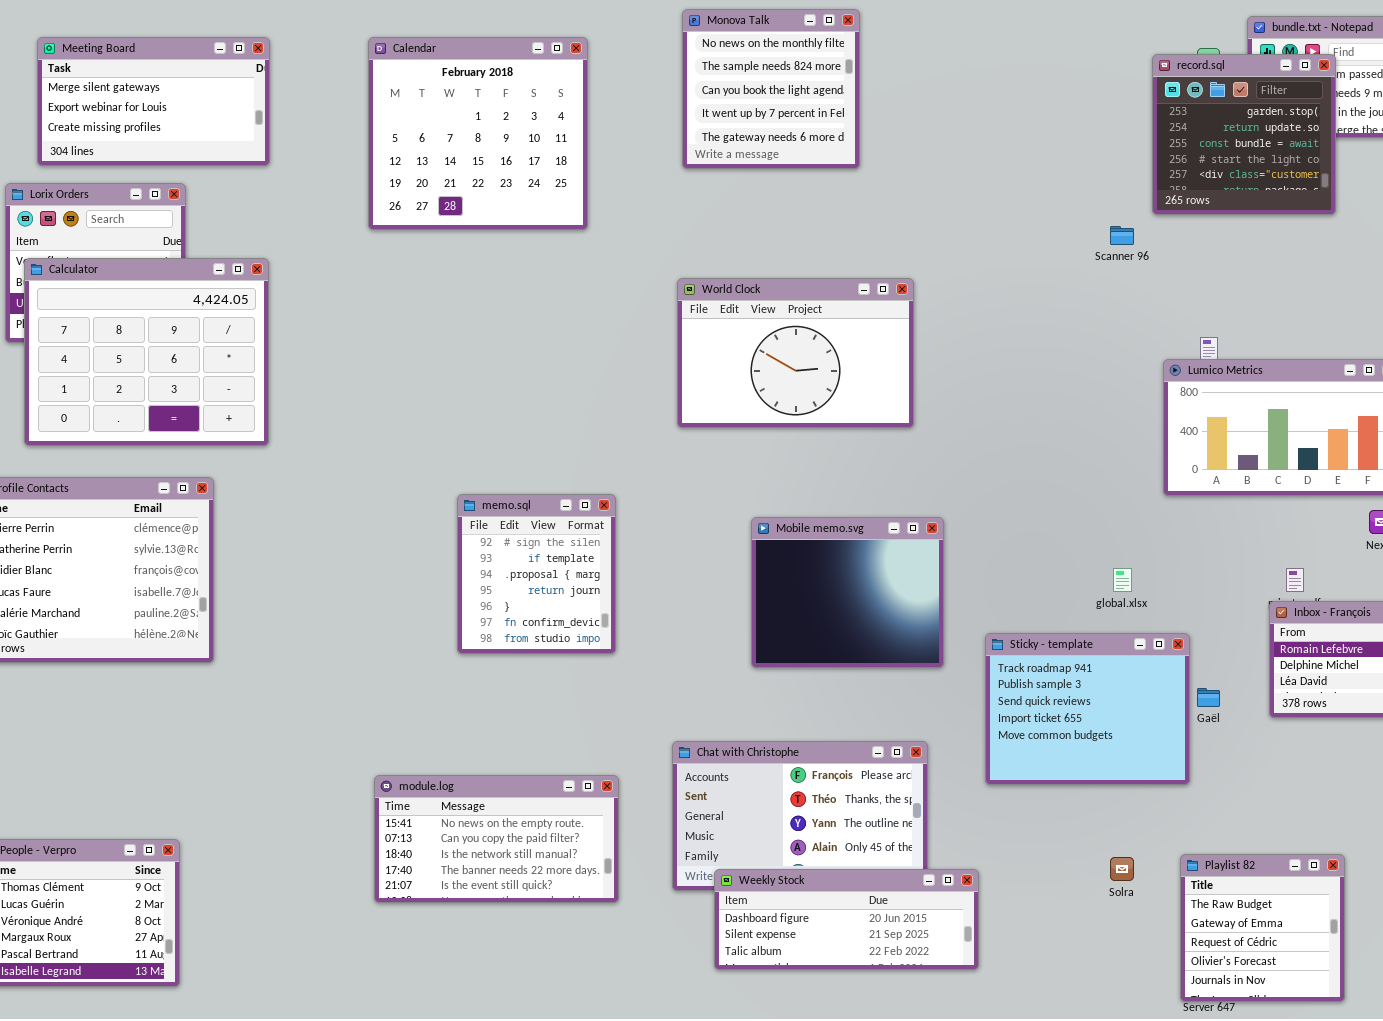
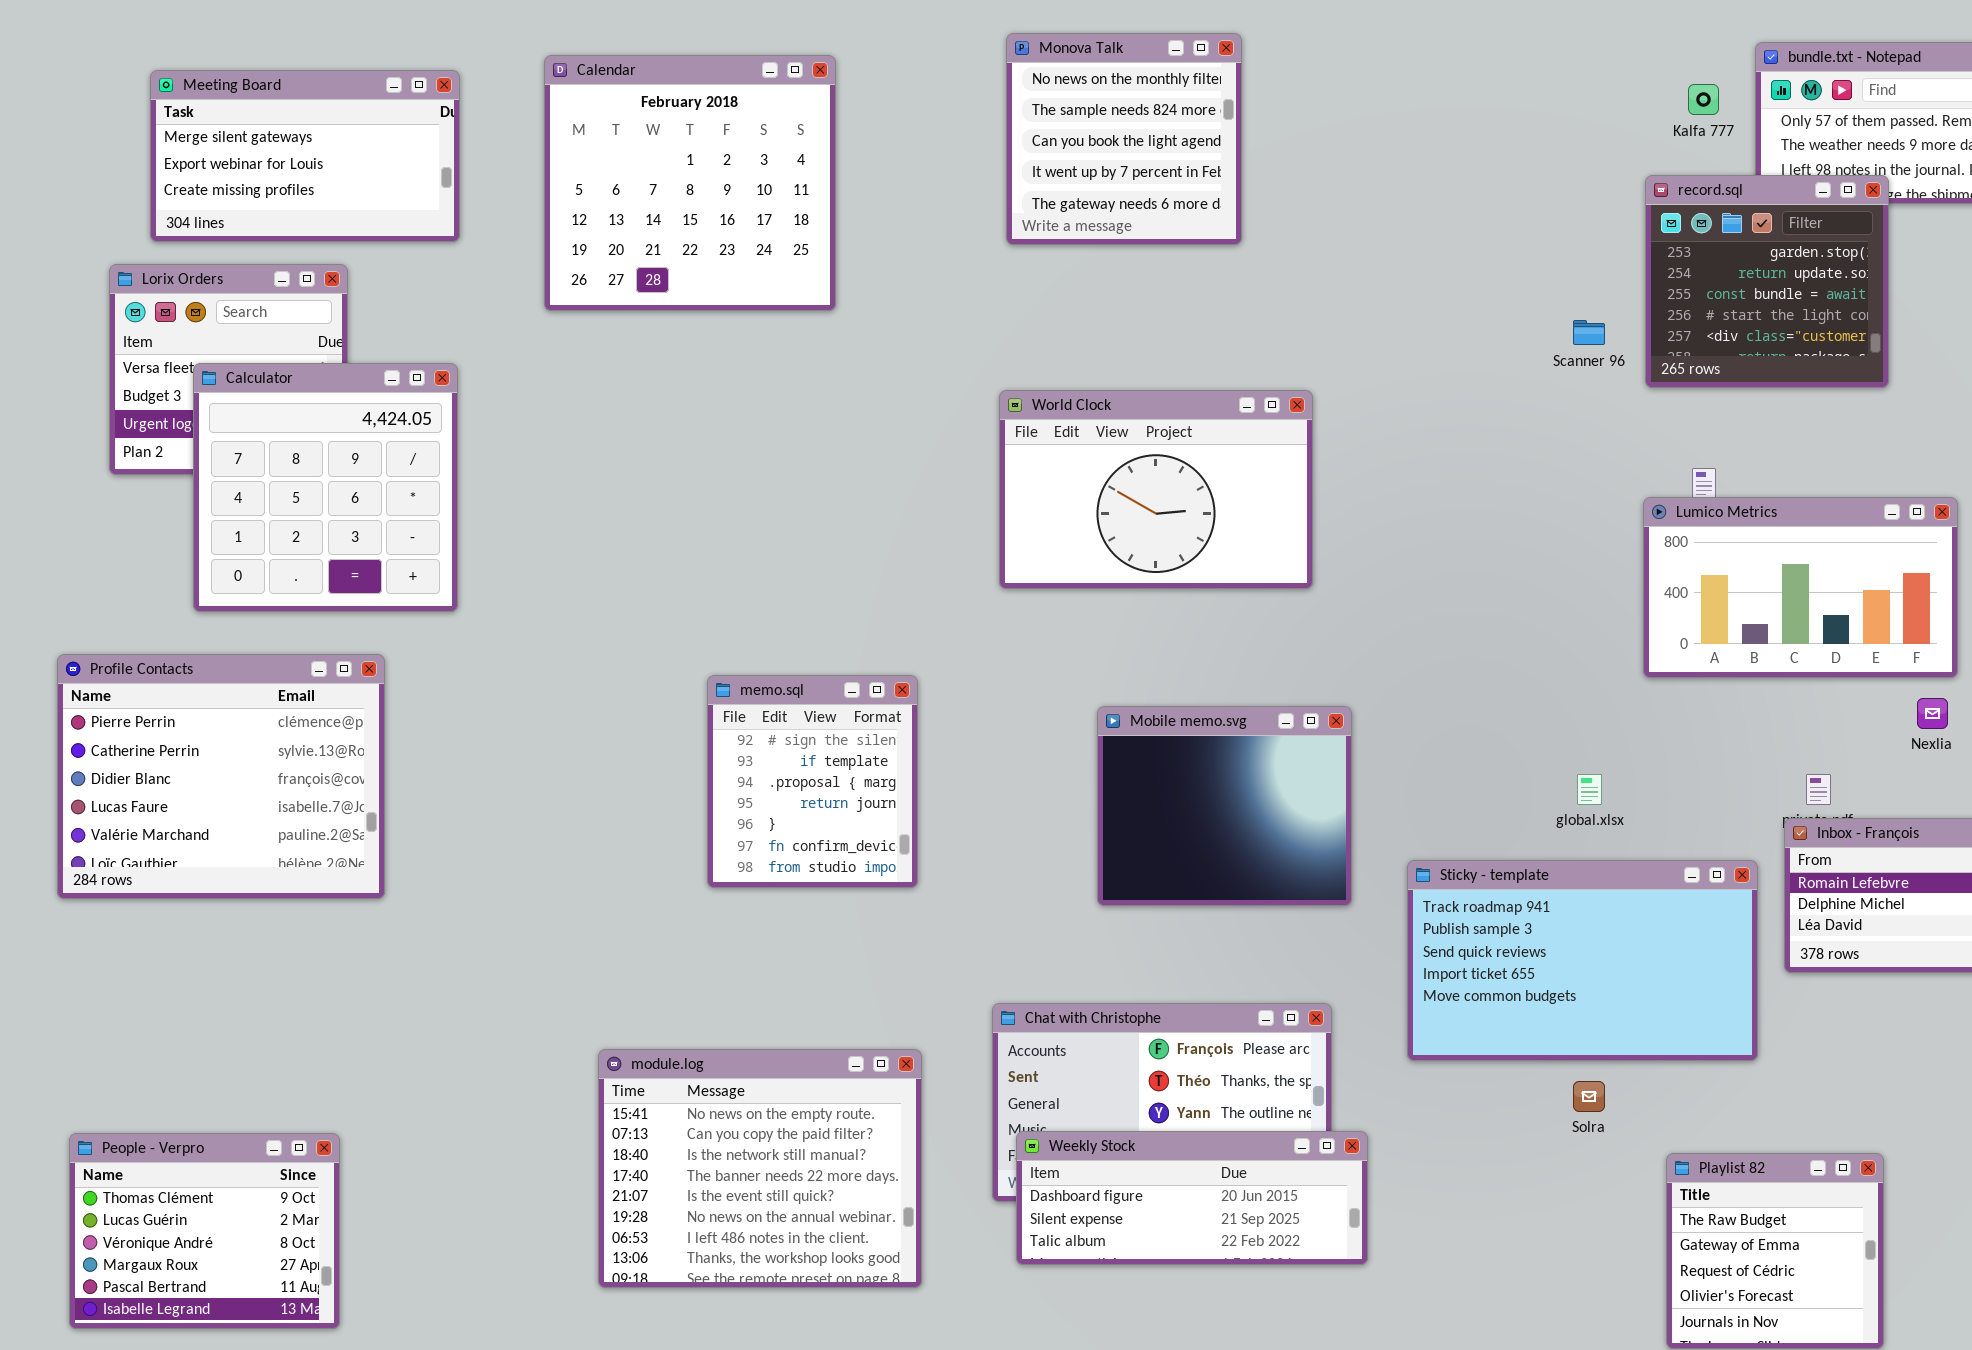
Calendar: [368,37,588,230] -> [544,55,836,311], moved
record.sql: [1152,54,1336,215] -> [1645,175,1889,388], moved
Calculator: [24,258,269,446] -> [193,363,458,612], resized
Sticky - template: [985,633,1190,785] -> [1407,860,1758,1061], resized
module.log: [374,775,619,903] -> [598,1049,922,1288], resized
Solra: [1110,857,1134,881] -> [1573,1081,1605,1112], moved
Weekly Stock: [714,869,979,970] -> [1016,1131,1368,1265], moved

